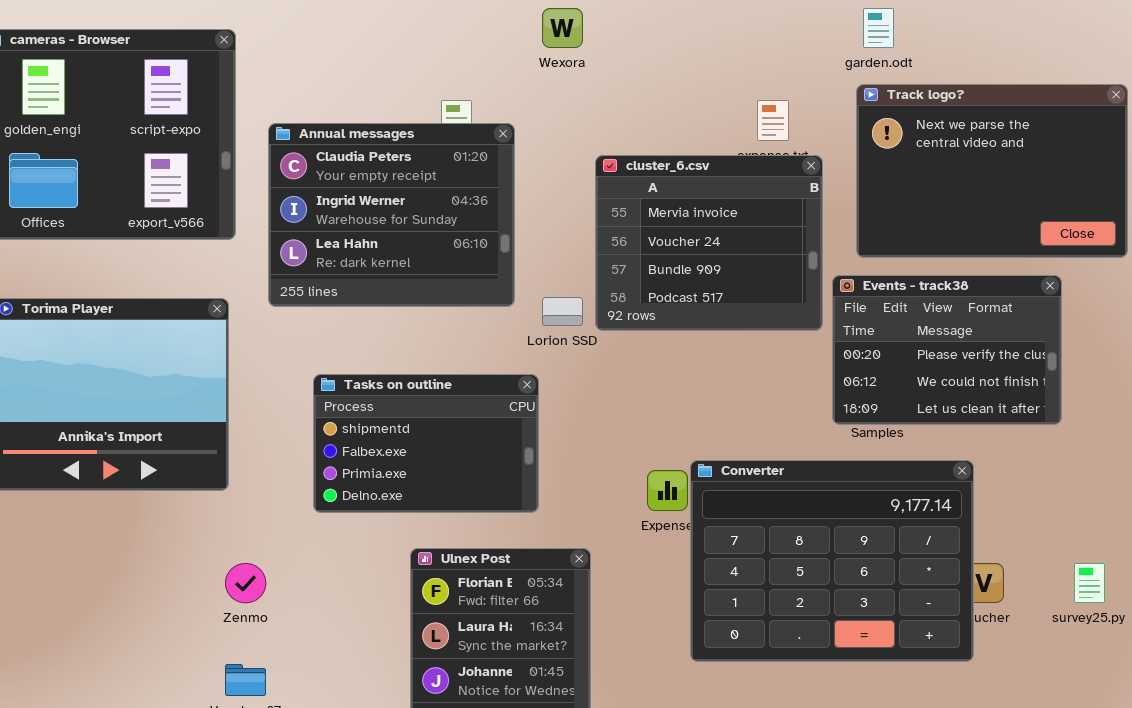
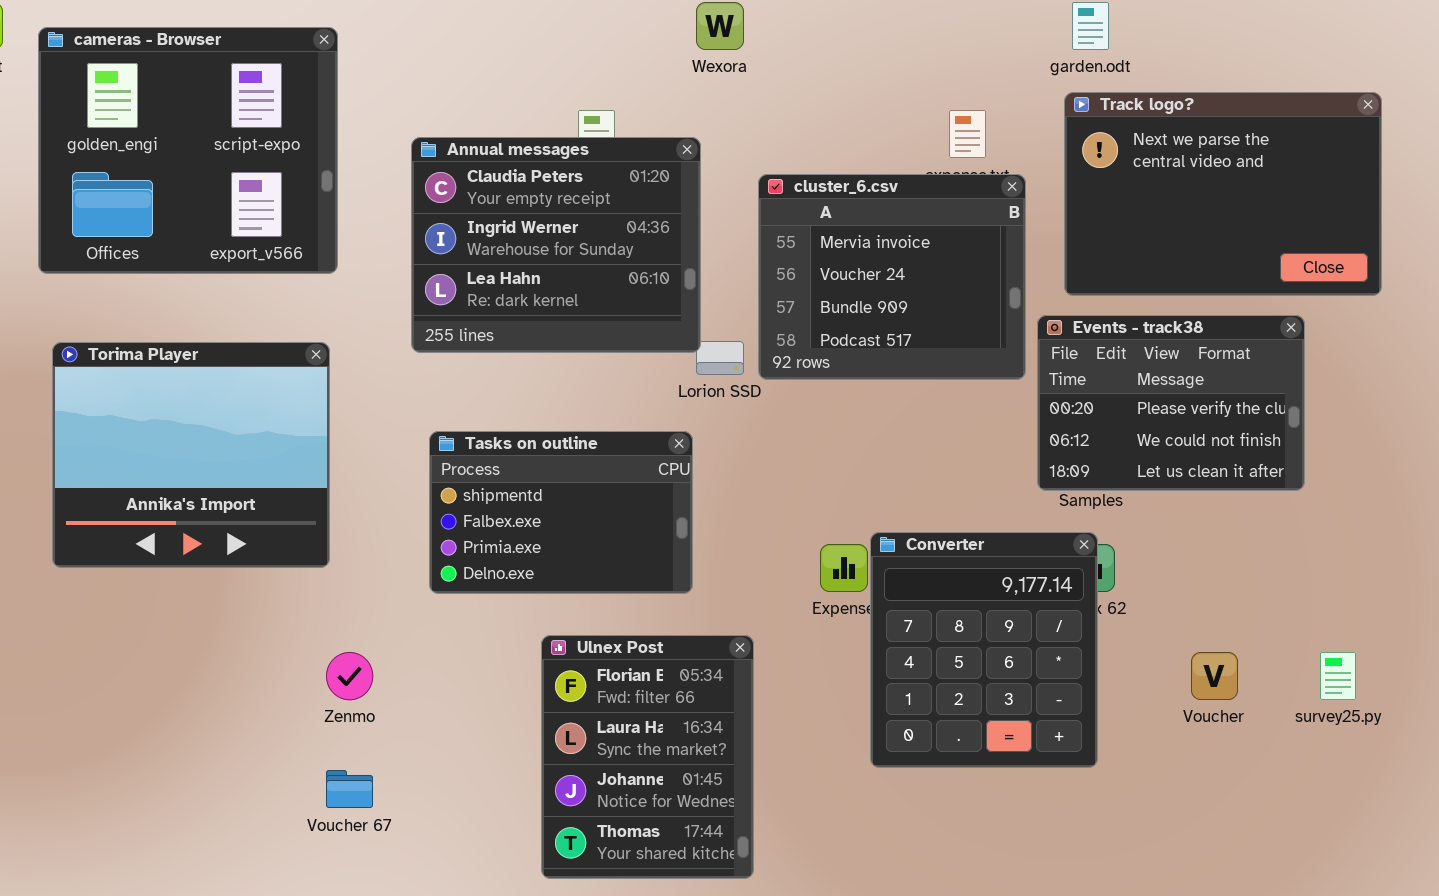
Annual messages: [268,123,515,307] -> [411,137,701,353], moved
Converter: [690,460,974,662] -> [870,532,1098,768], resized

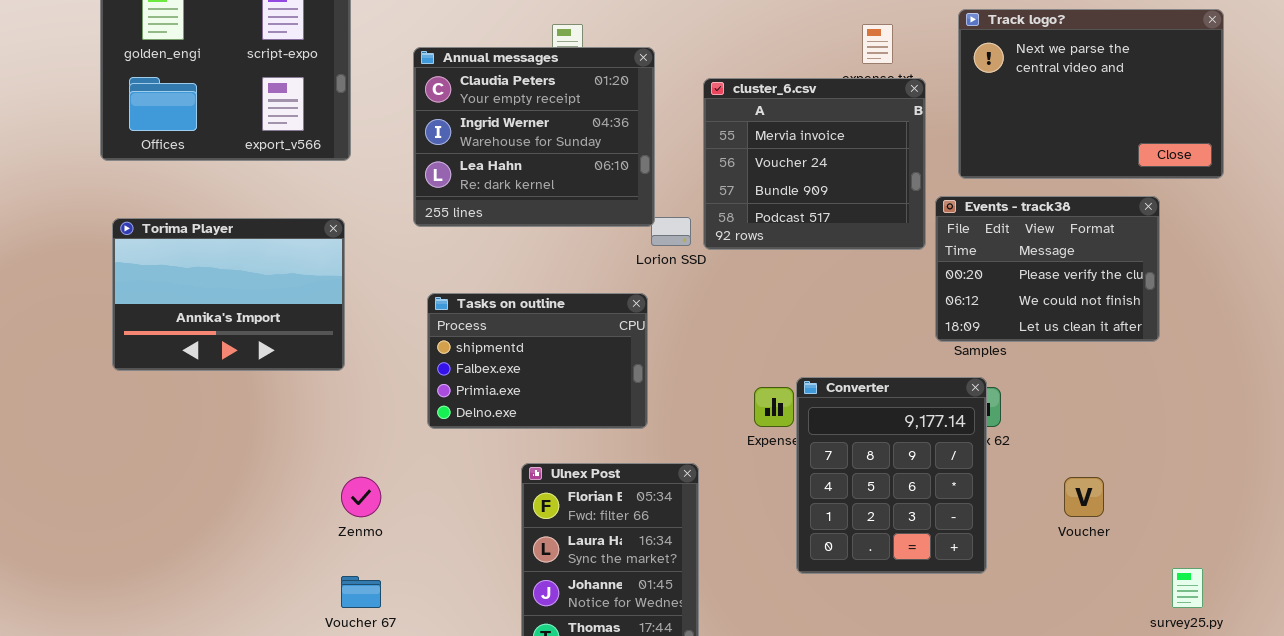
Torima Player: [52,342,330,568] -> [112,218,345,371], resized
survey25.py: [1320,652,1356,700] -> [1172,568,1203,608], moved

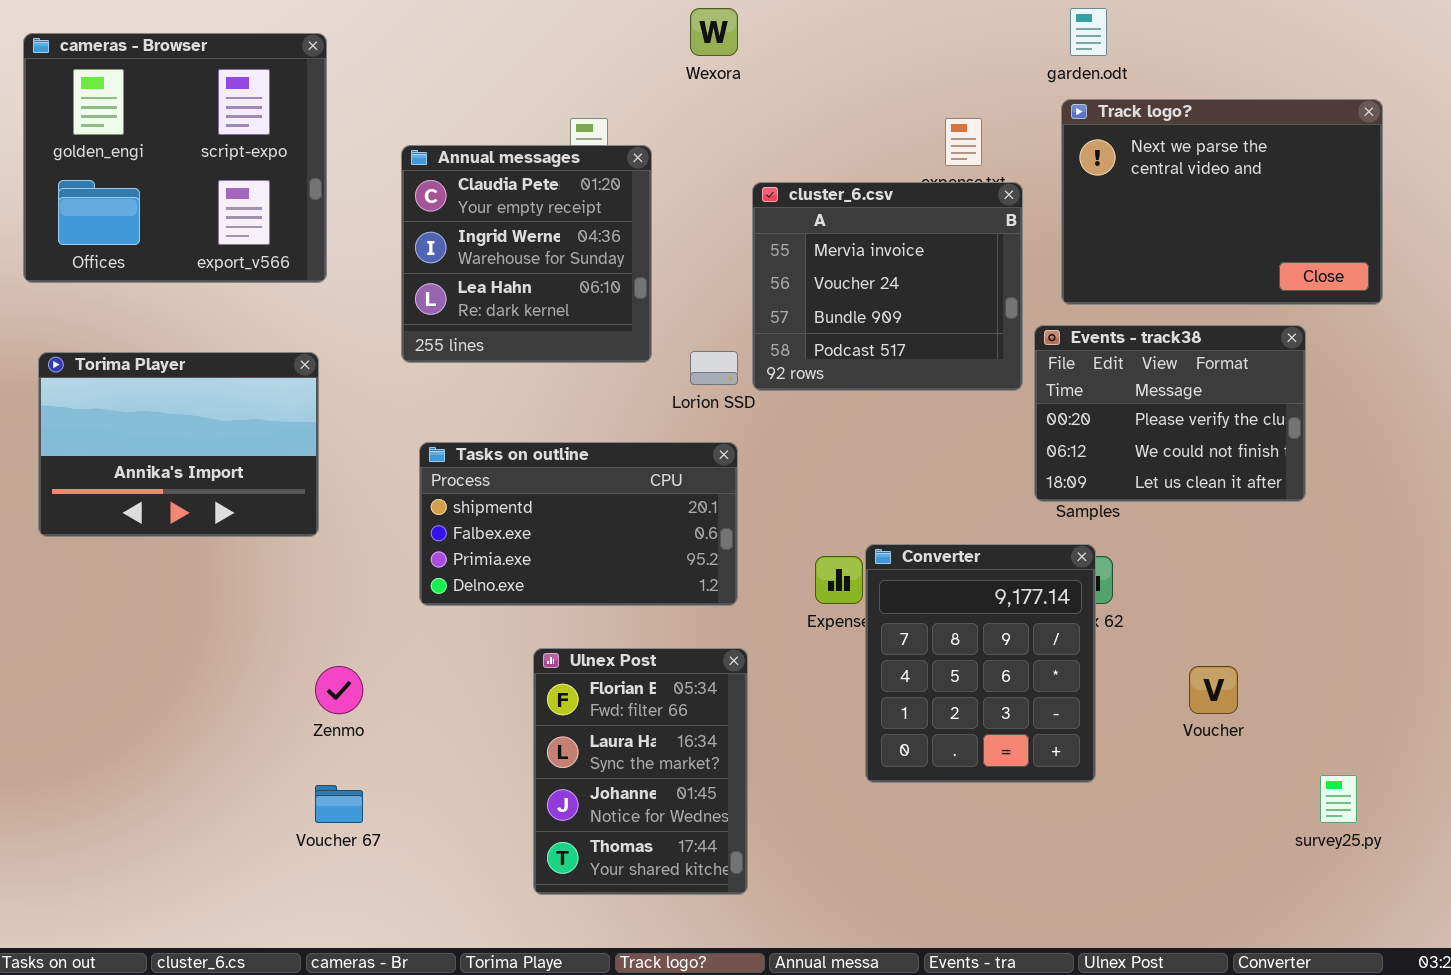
Annual messages: [413,47,655,227] -> [401,145,652,363], resized
Tasks on outline: [427,293,648,429] -> [419,442,738,606], resized

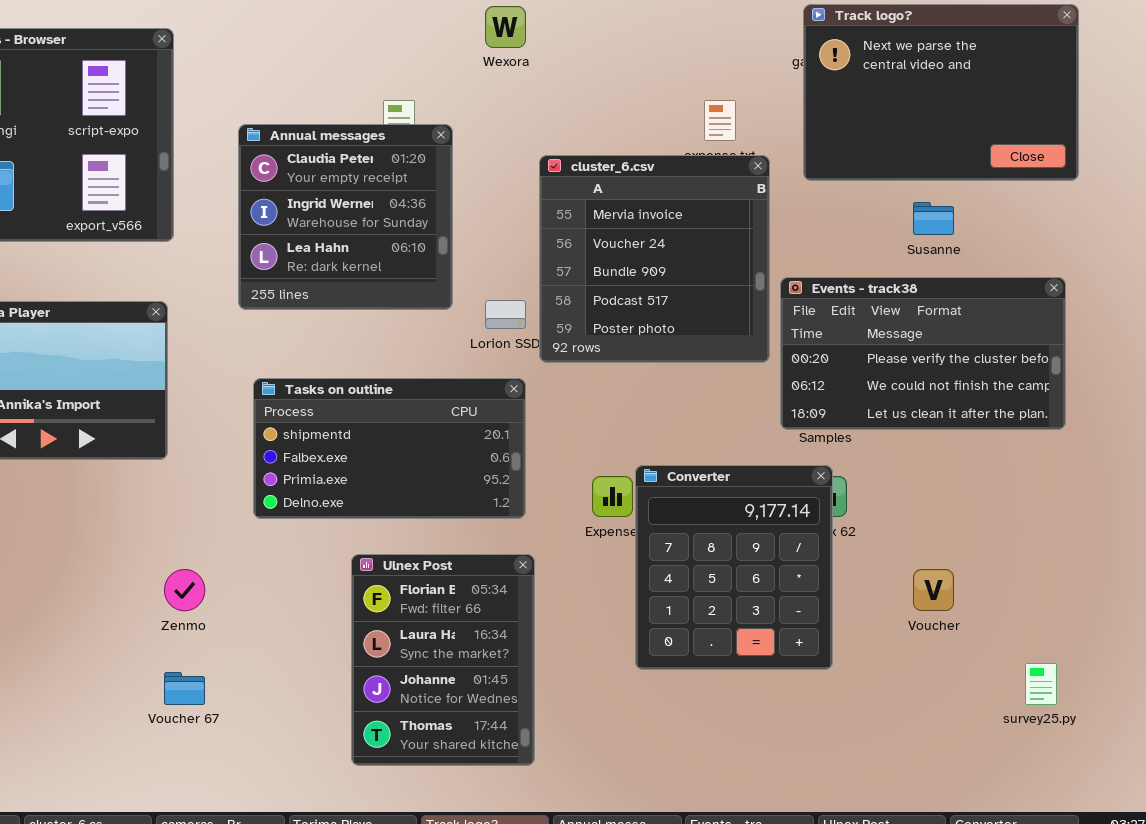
Track logo?: [1061,99,1383,305] -> [803,4,1079,181], moved
cluster_6.csv: [752,182,1023,391] -> [539,155,770,363], resized
Events - track38: [1034,325,1306,502] -> [780,277,1066,430], resized

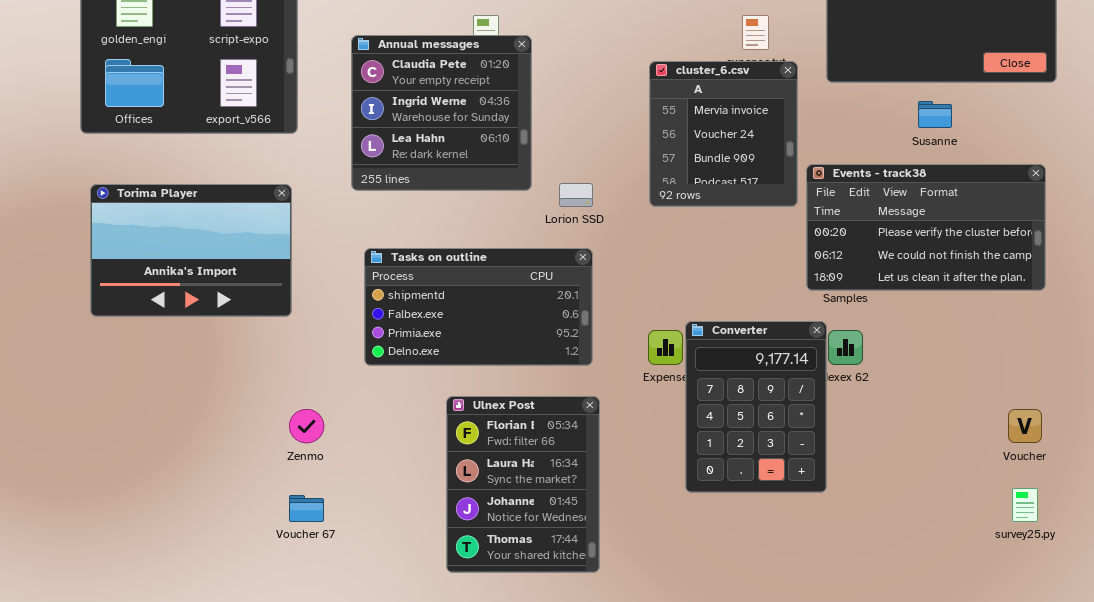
cluster_6.csv: [539,155,770,363] -> [649,61,798,207], resized
Converter: [635,465,833,670] -> [685,321,827,493], resized
Voucher: [913,569,954,611] -> [1008,409,1042,443], moved

